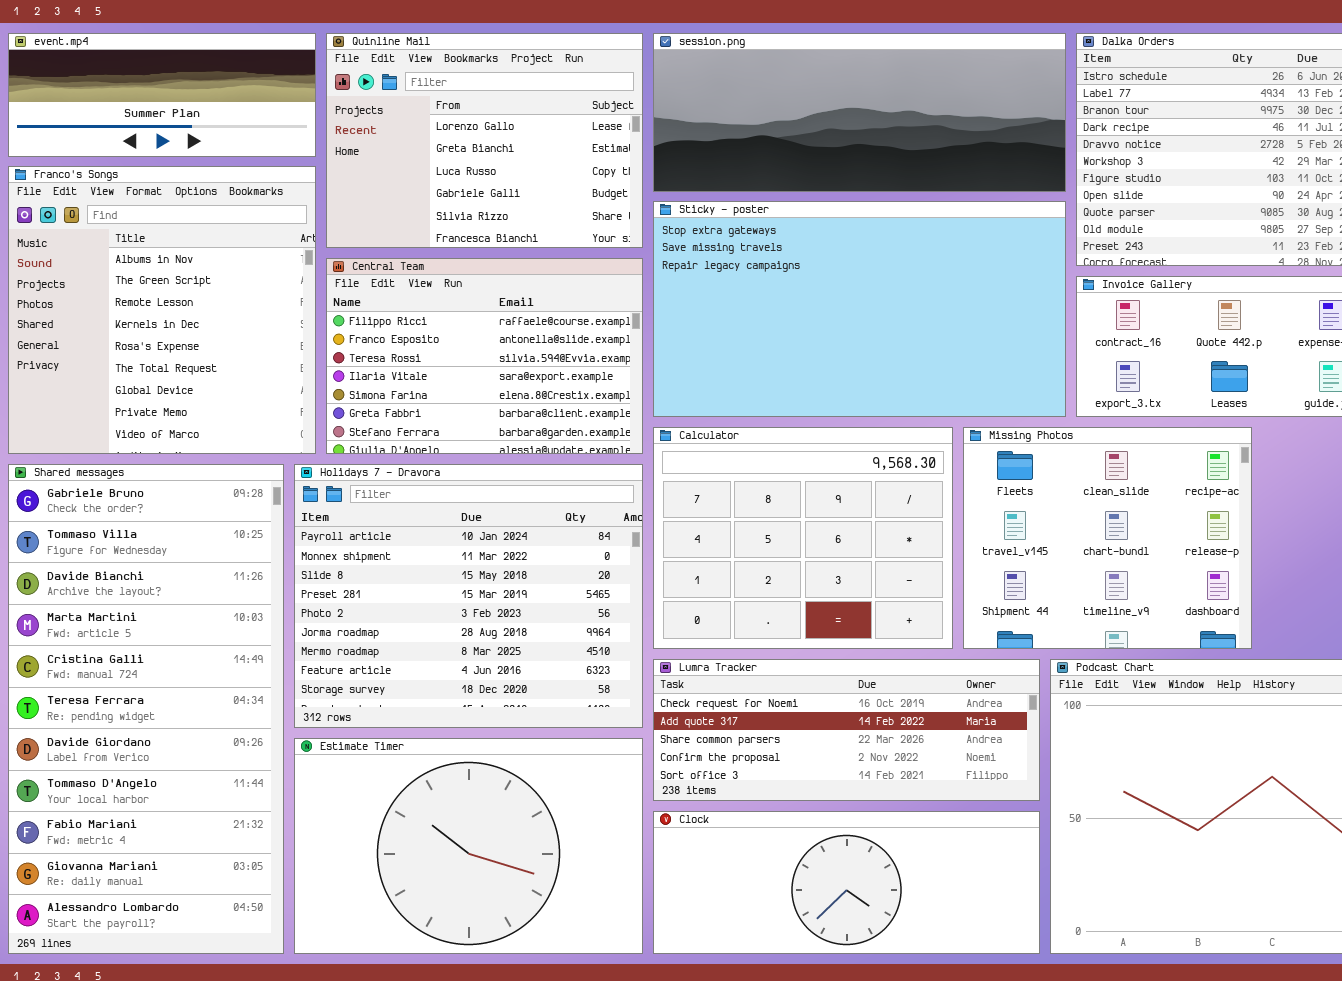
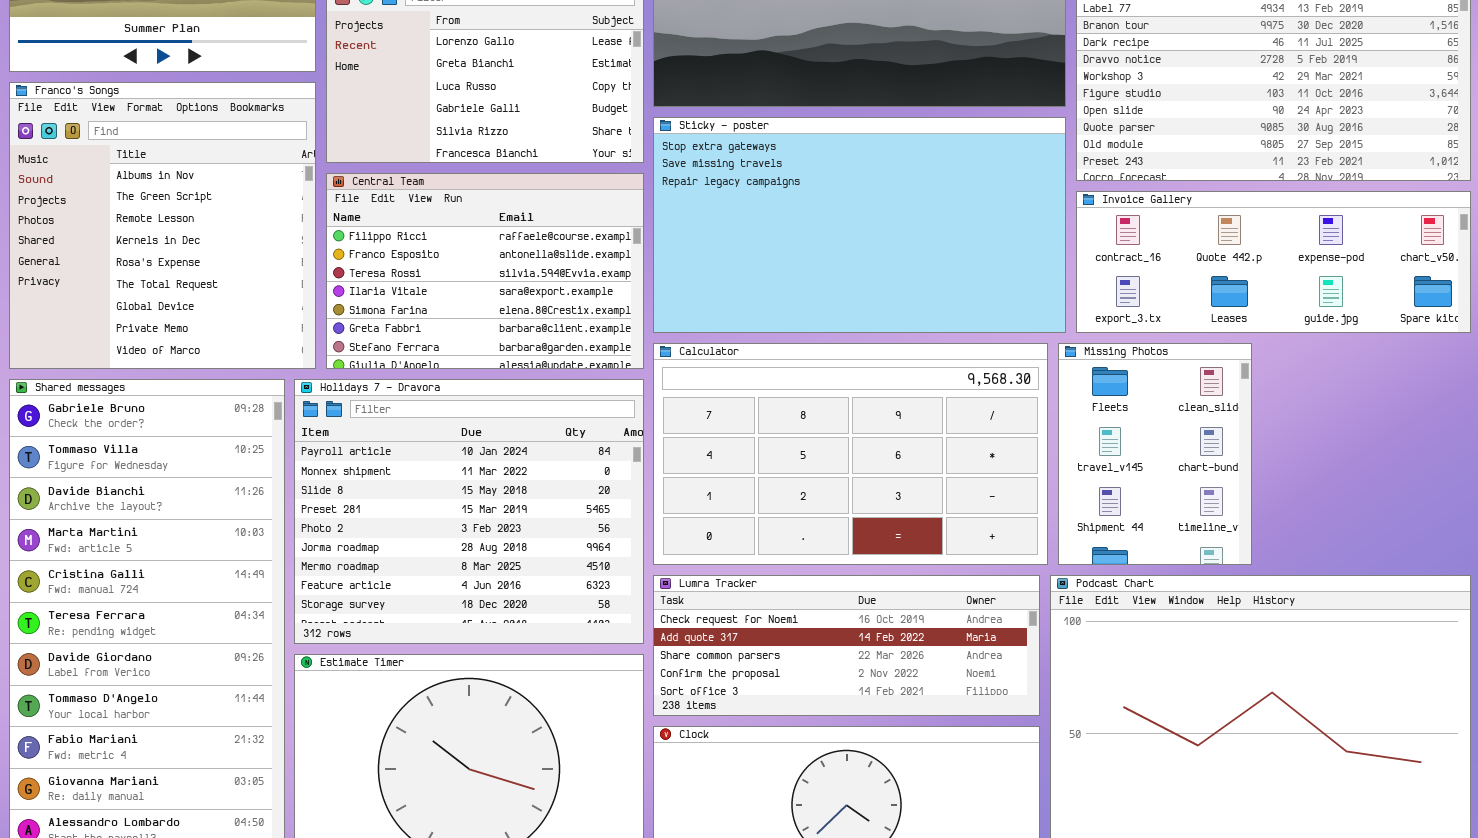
Calculator: [653,427,953,649] -> [653,343,1048,565], resized
Missing Photos: [963,427,1252,649] -> [1058,343,1252,565], resized

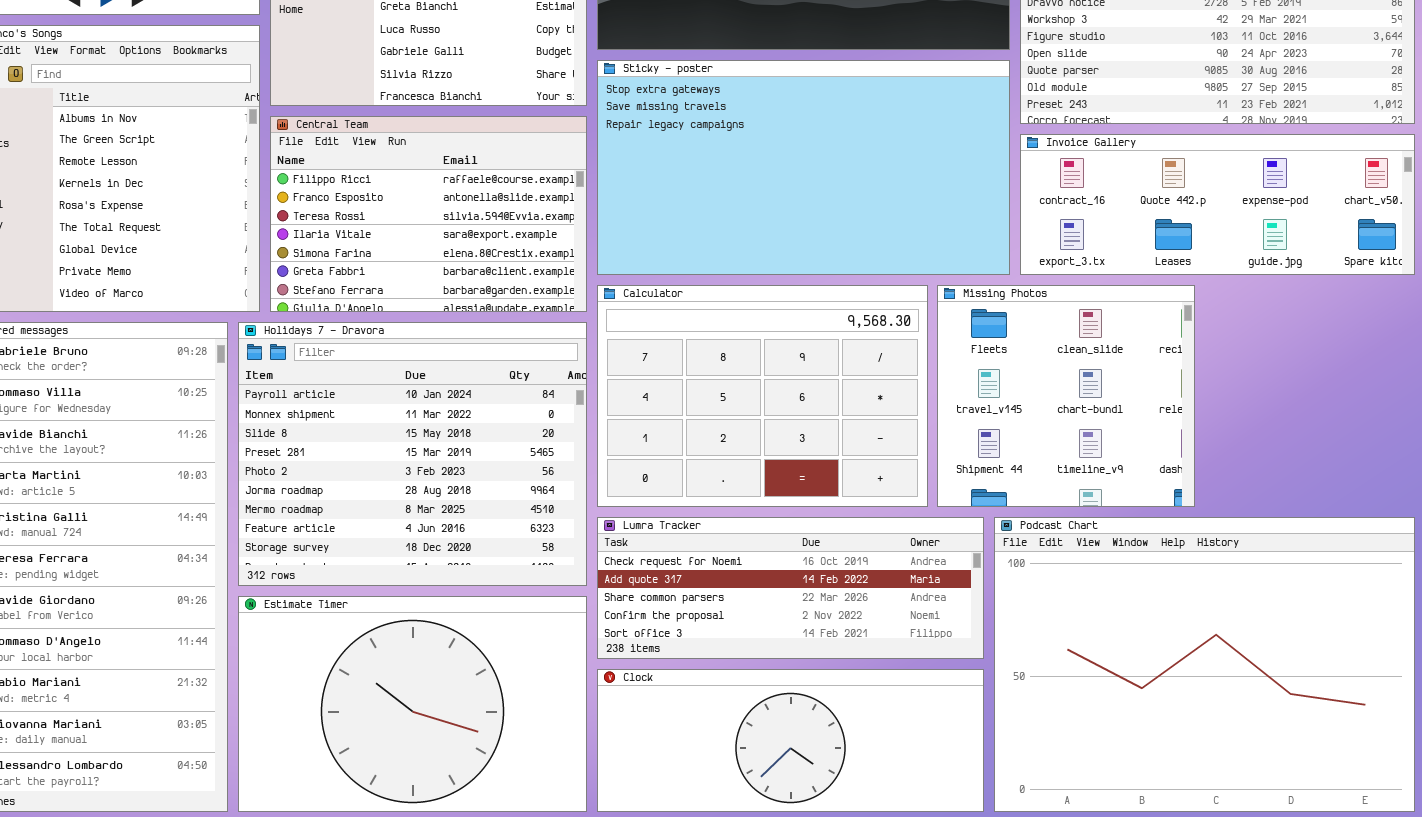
Calculator: [653,343,1048,565] -> [597,285,928,507], resized
Missing Photos: [1058,343,1252,565] -> [937,285,1195,507], resized

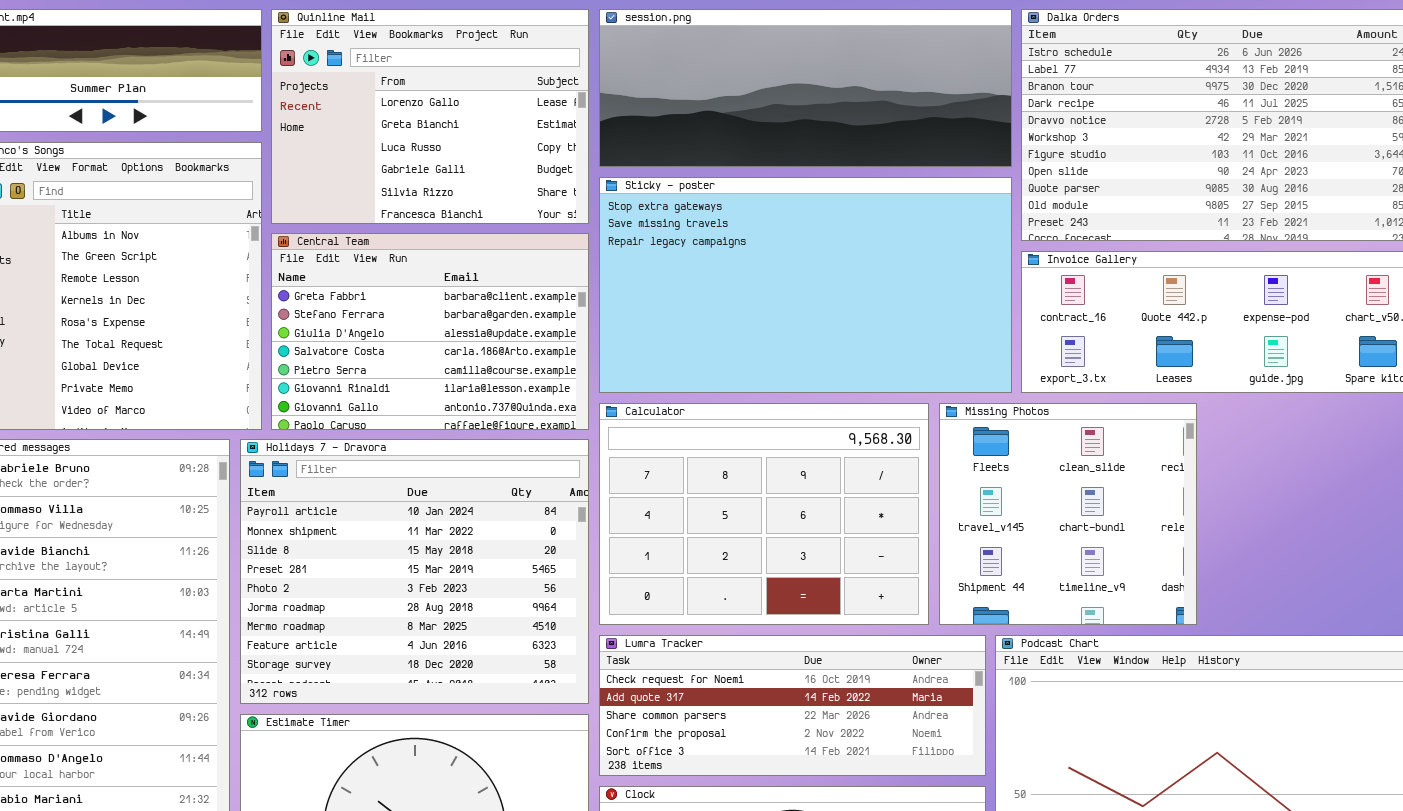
Central Team: [270,116,587,312] -> [271,233,589,430], scrolled down 5 rows

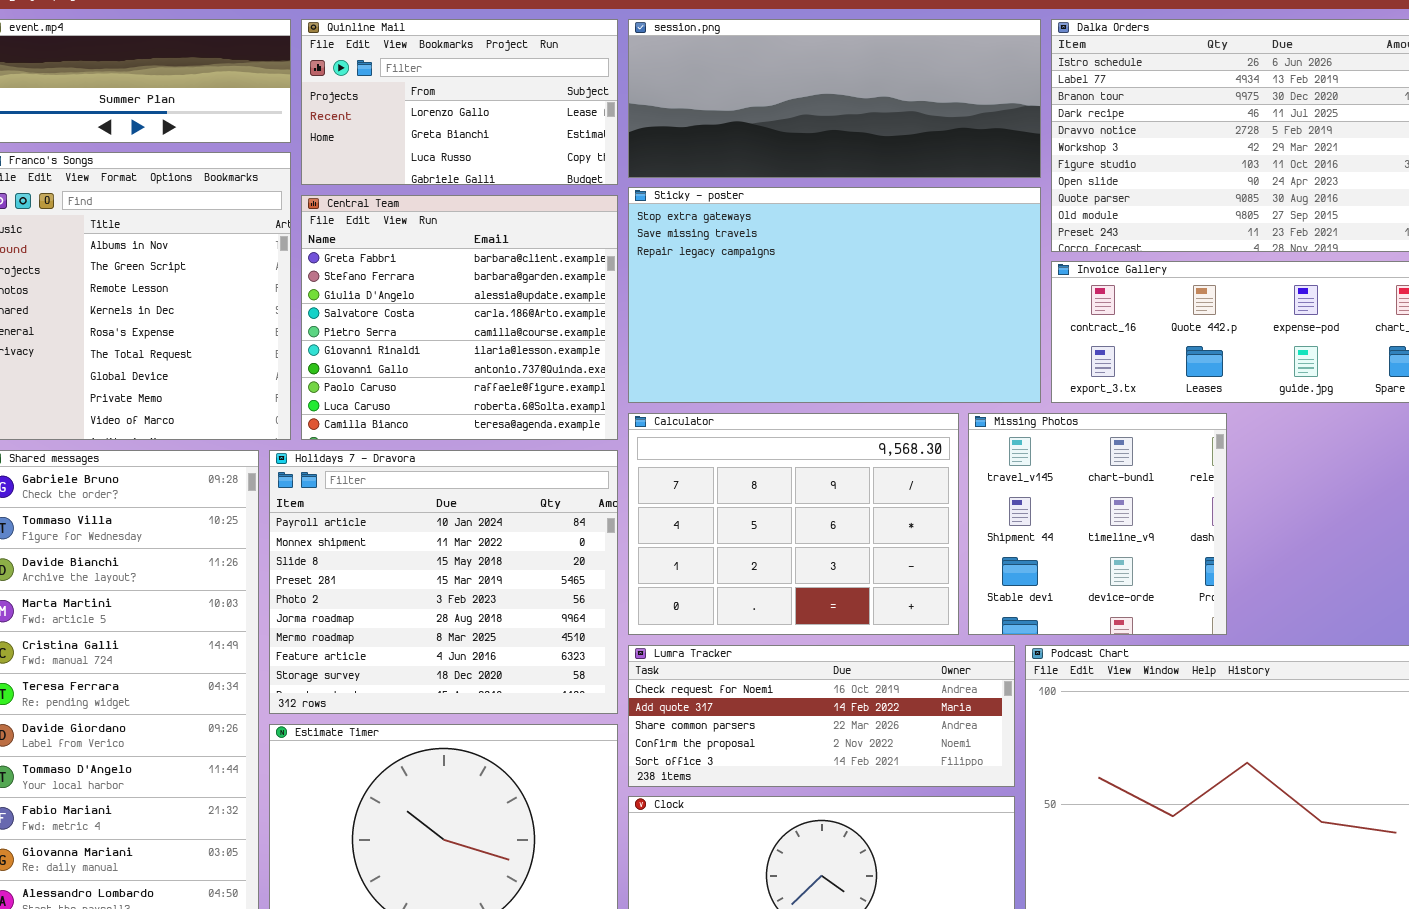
Quinline Mail: [271,9,589,224] -> [301,19,618,185], resized
Central Team: [271,233,589,430] -> [301,195,618,440], resized
Missing Photos: [939,403,1197,625] -> [968,413,1227,635], scrolled down 1 row

